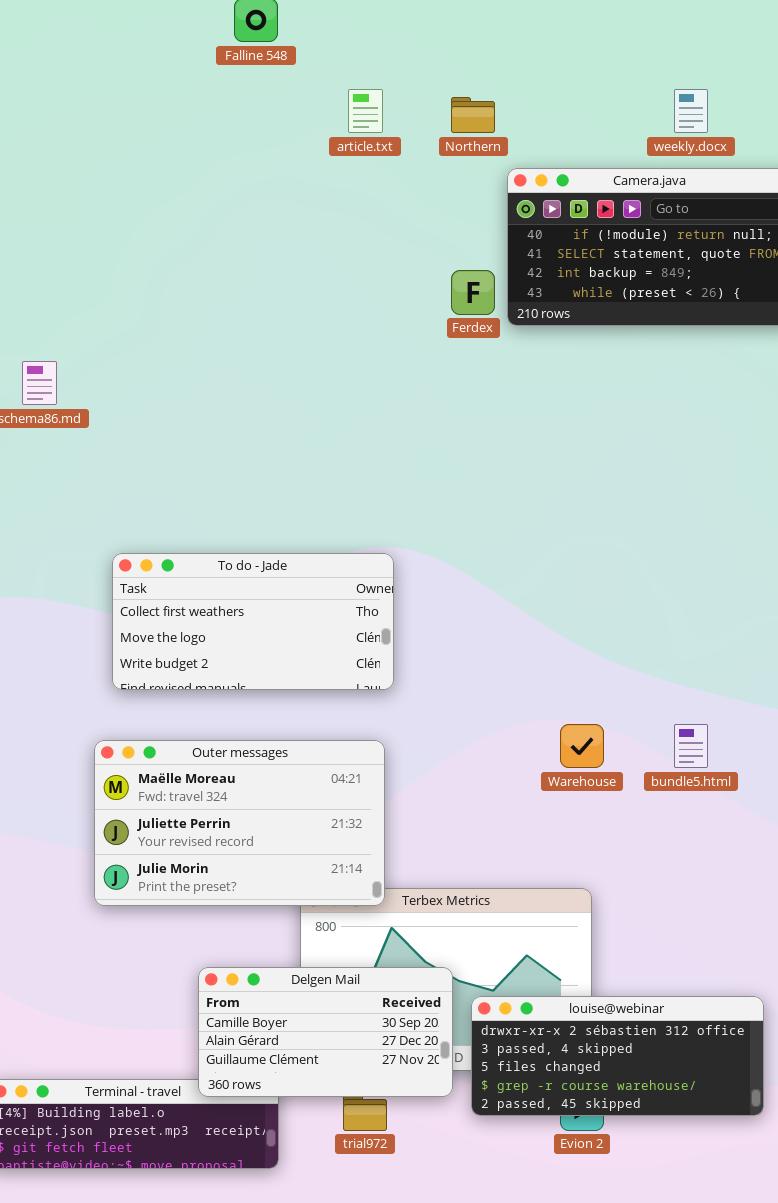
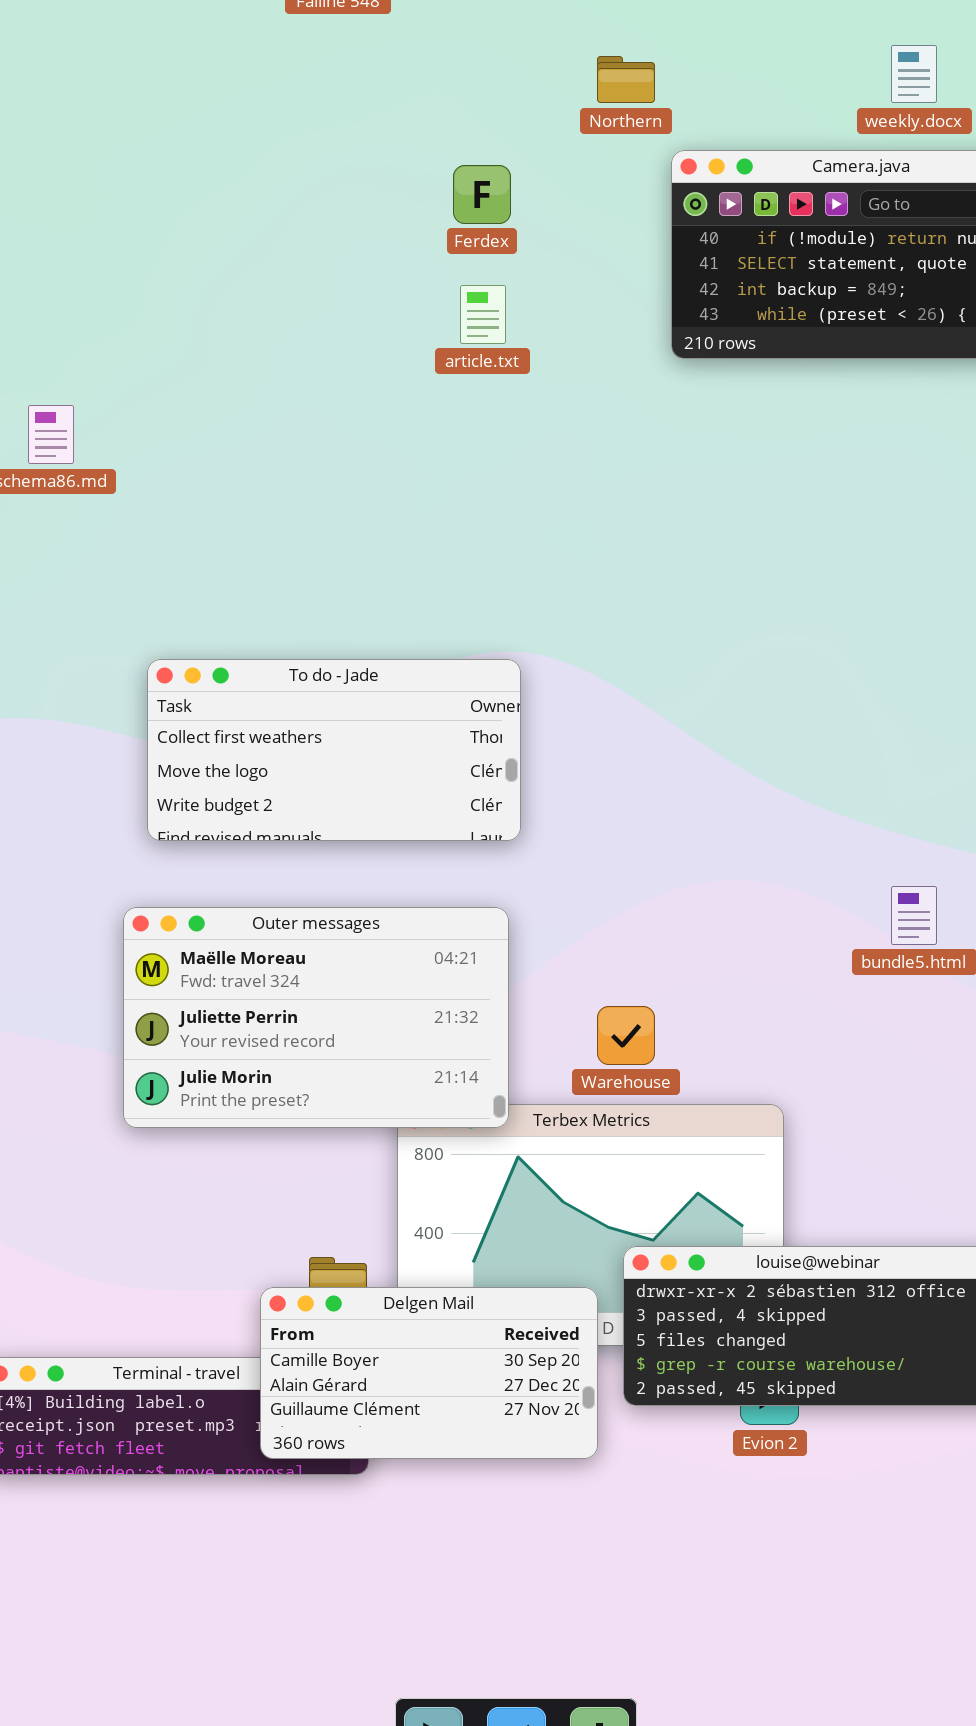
article.txt: [348,89,383,133] -> [460,285,506,344], moved
Ferdex: [451,270,495,315] -> [453,165,511,224], moved
Warehouse: [560,724,604,768] -> [597,1006,655,1065], moved
Delgen Mail: [198,967,453,1097] -> [260,1287,598,1459], moved

